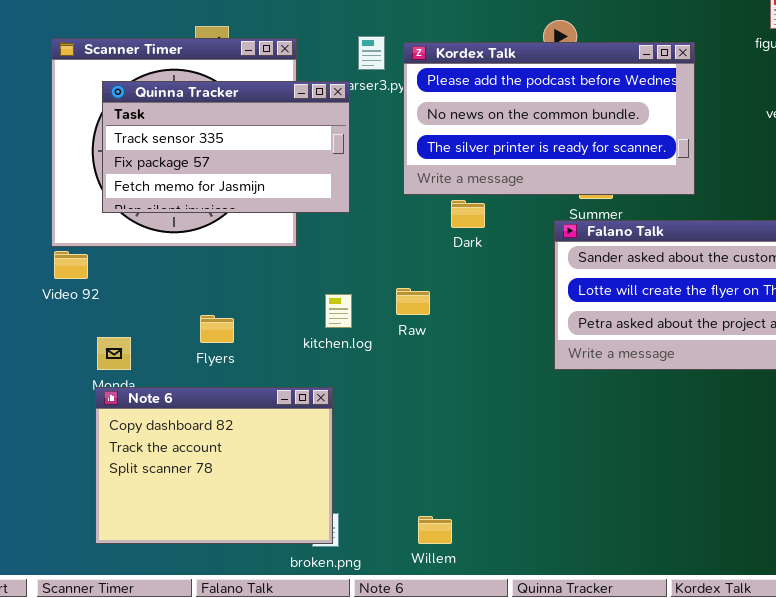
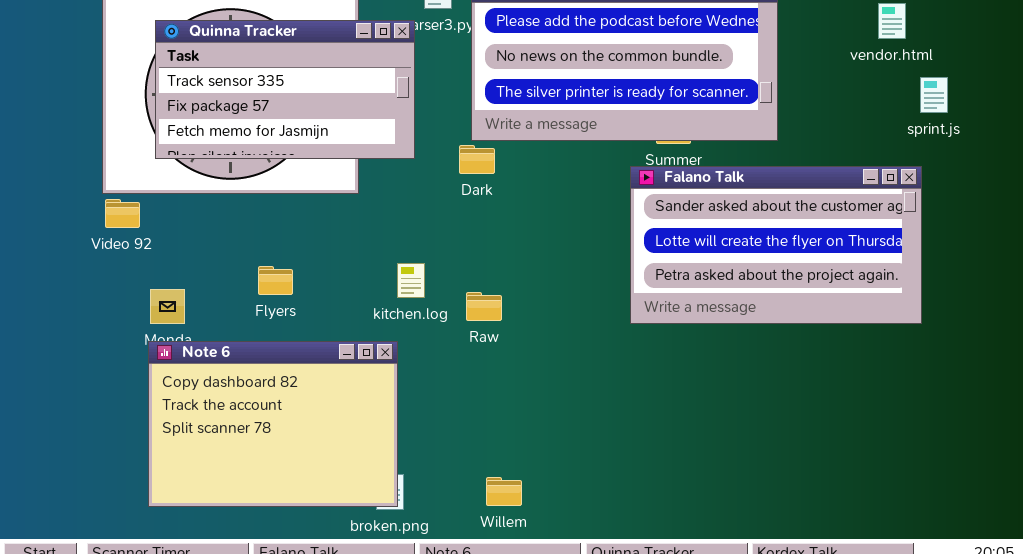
Dark: [451,200,485,228] -> [459,145,495,174], moved
Raw: [396,288,430,315] -> [466,292,502,321], moved
kitchen.log: [325,294,352,328] -> [397,263,425,298], moved

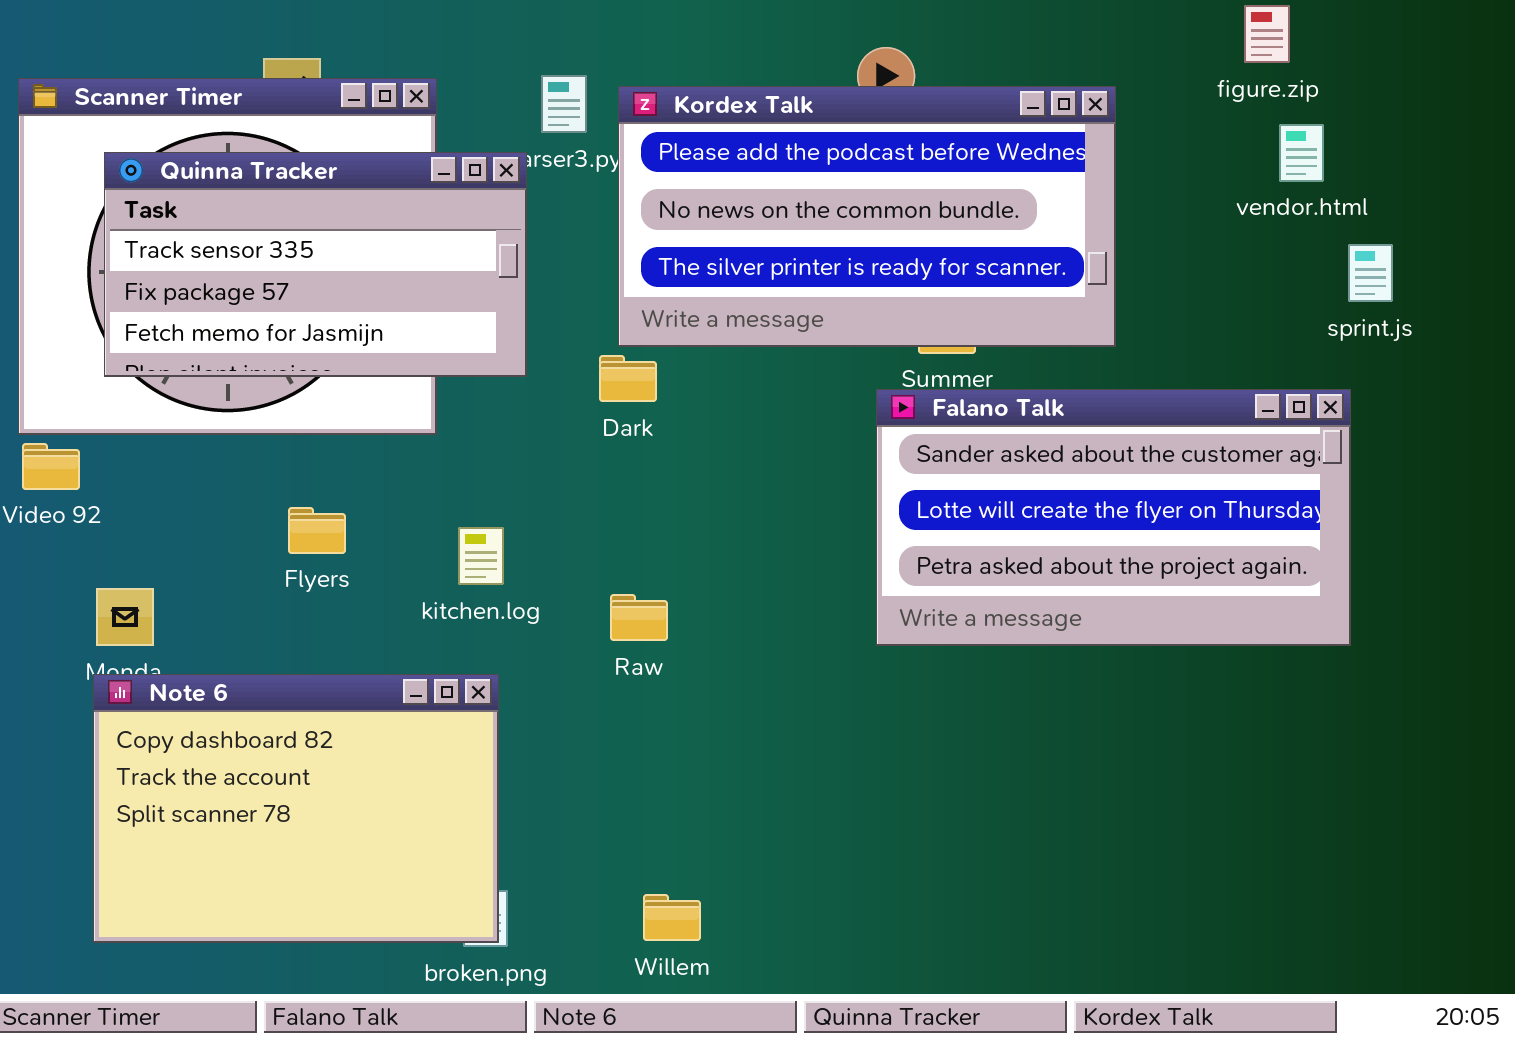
kitchen.log: [397,263,425,298] -> [458,527,504,585], moved
Flyers: [258,266,293,295] -> [288,507,346,554], moved

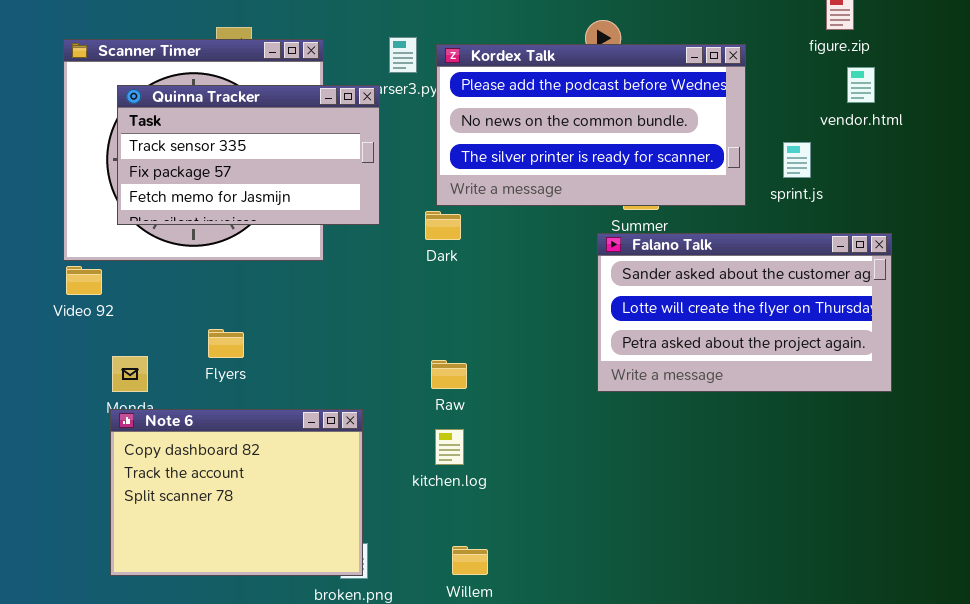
sprint.js: [1348,244,1393,302] -> [783,142,811,178], moved
Flyers: [288,507,346,554] -> [208,329,244,358], moved
kitchen.log: [458,527,504,585] -> [435,429,464,465], moved

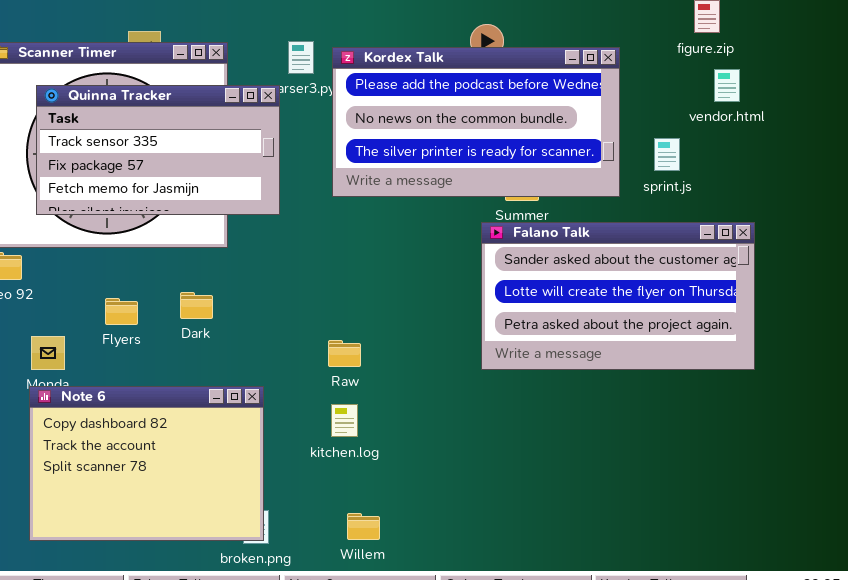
Dark: [425,211,461,240] -> [180,292,213,319], moved
Flyers: [208,329,244,358] -> [105,298,138,325], moved

